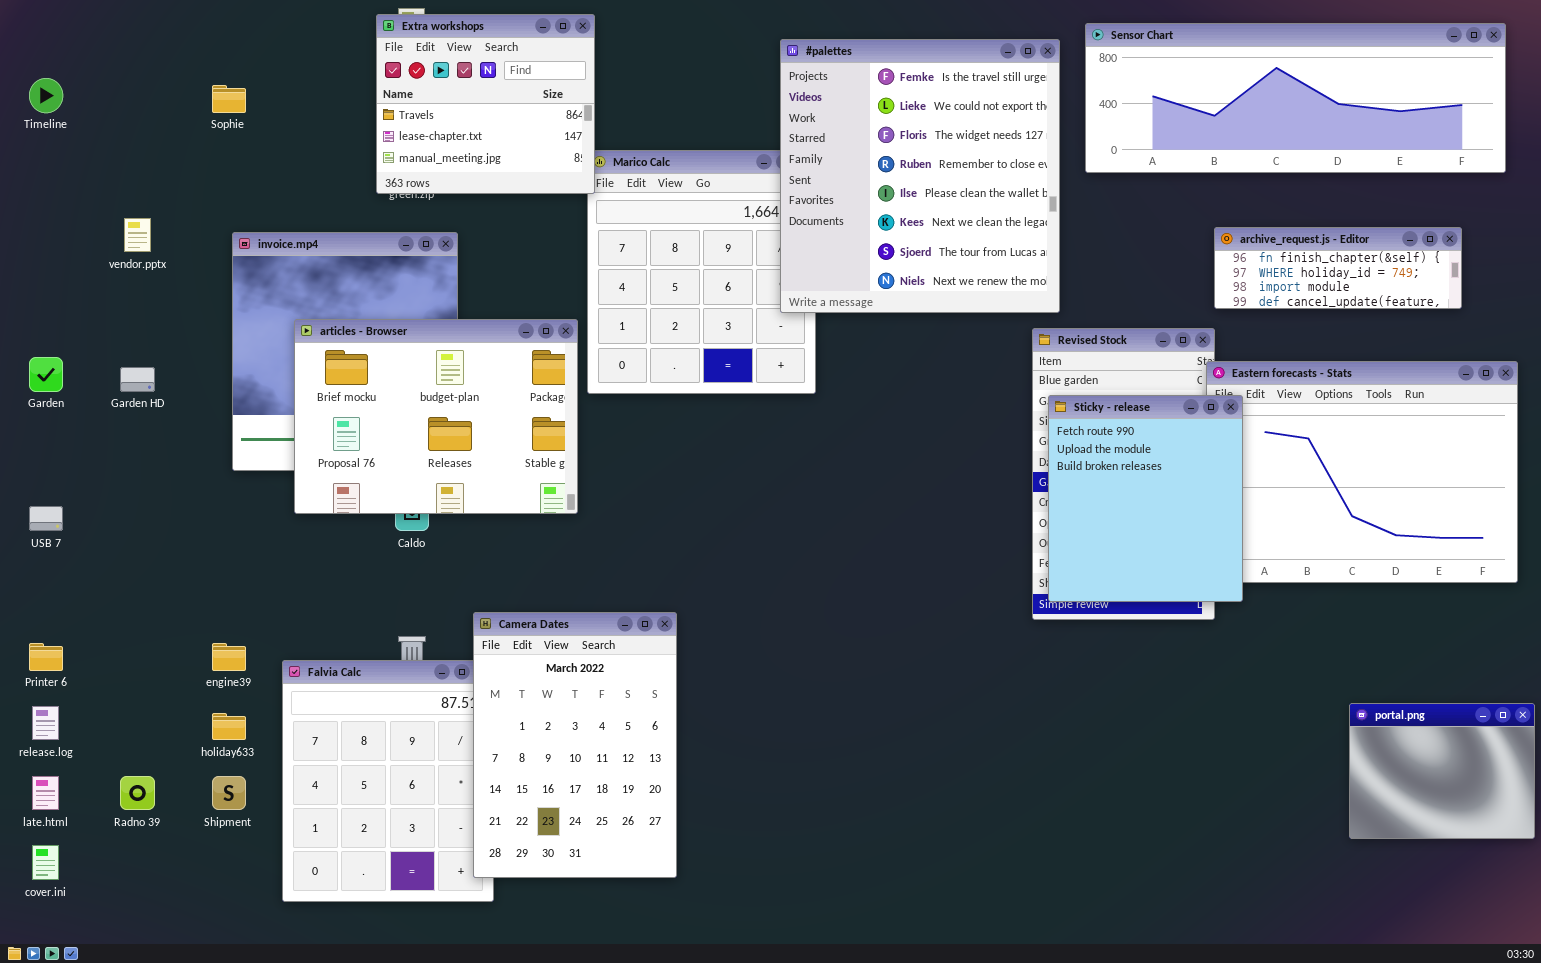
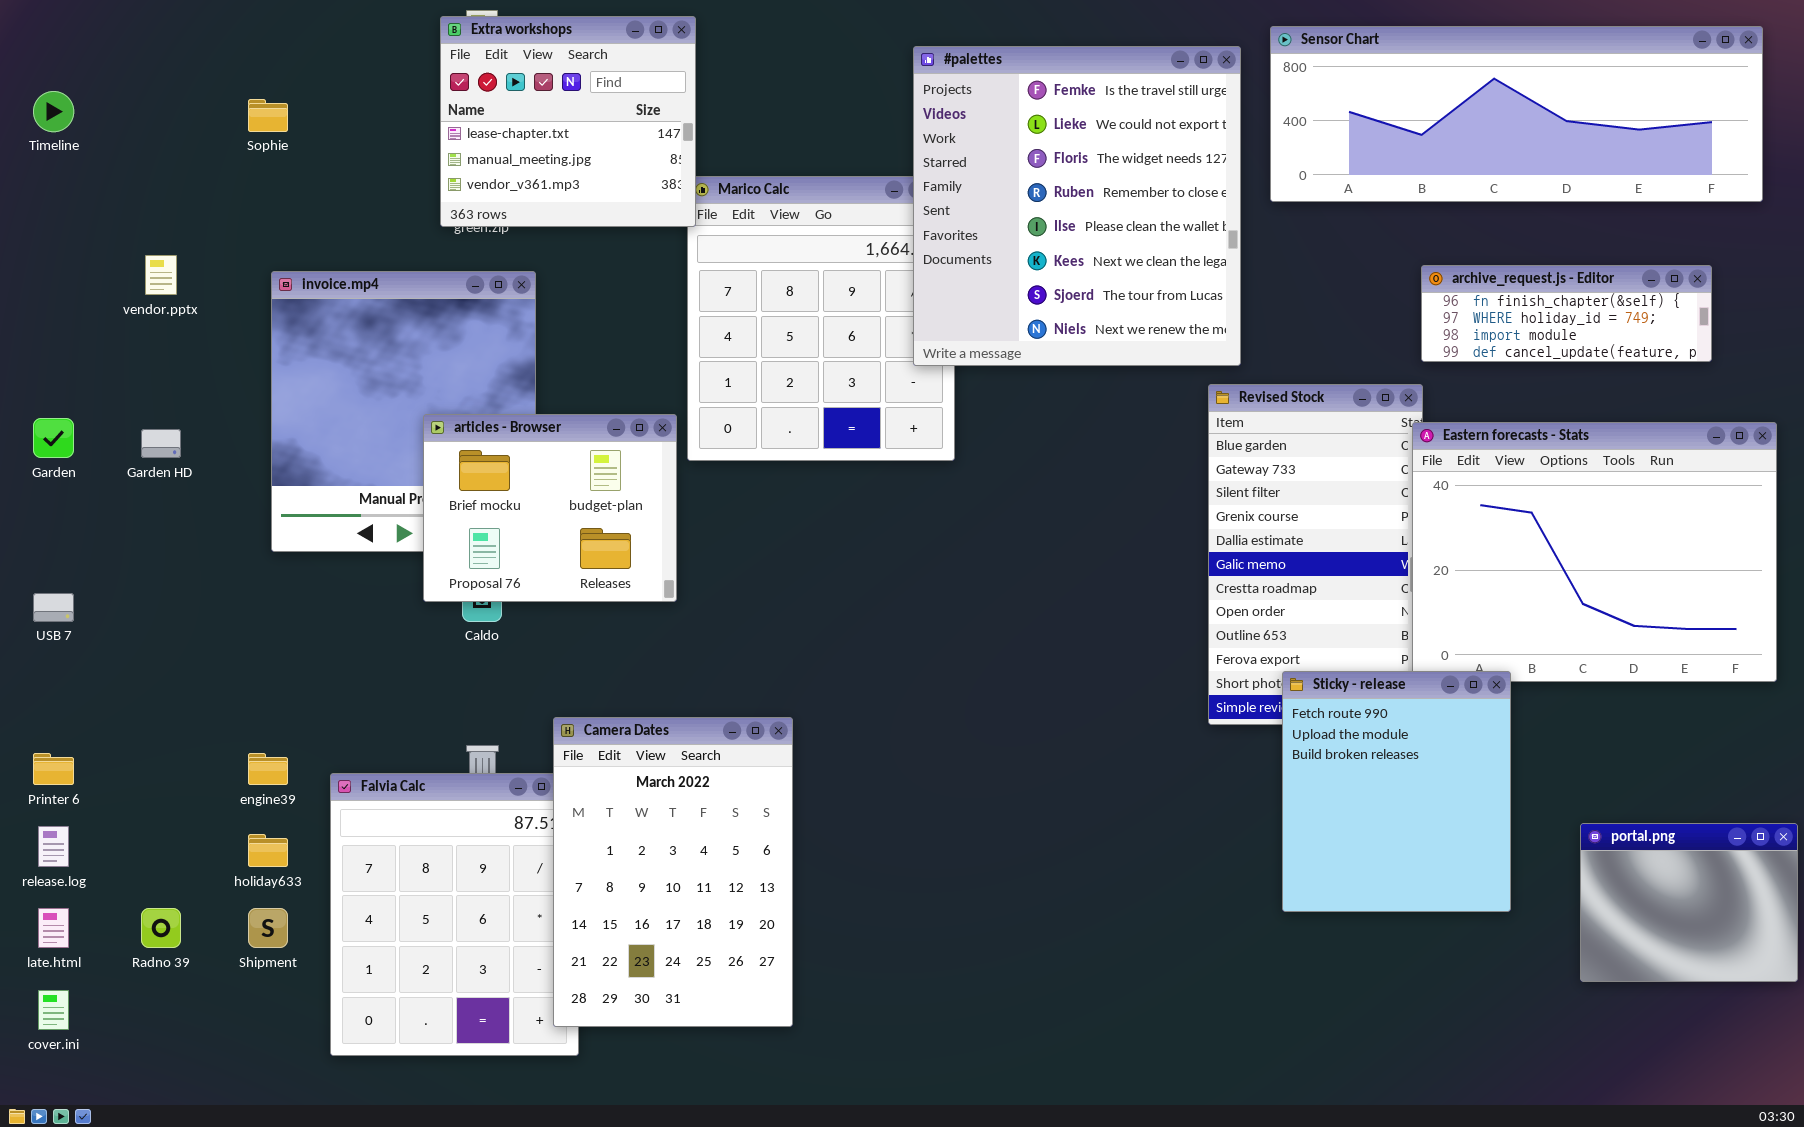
Extra workshops: [376,14,595,194] -> [440,16,696,227], scrolled down 1 row
articles - Browser: [294,319,578,514] -> [423,414,677,602], resized
Sticky - release: [1048,395,1243,602] -> [1282,671,1511,912], moved

